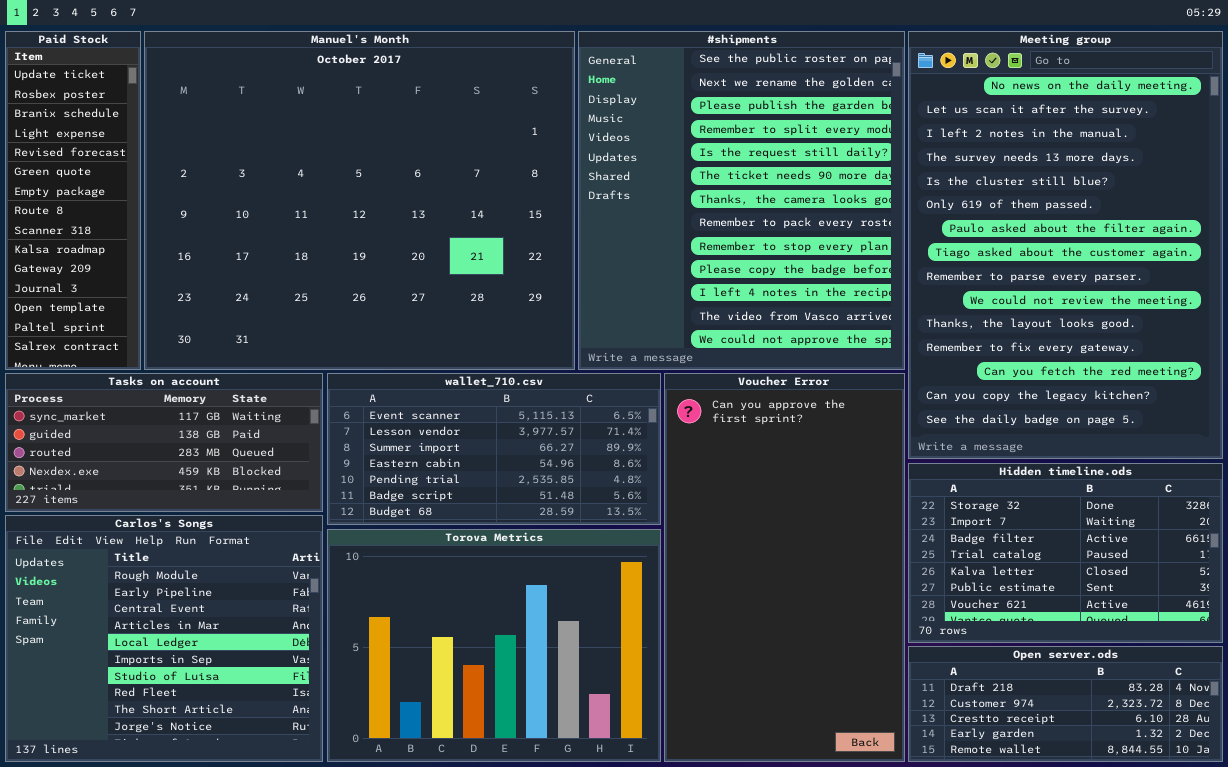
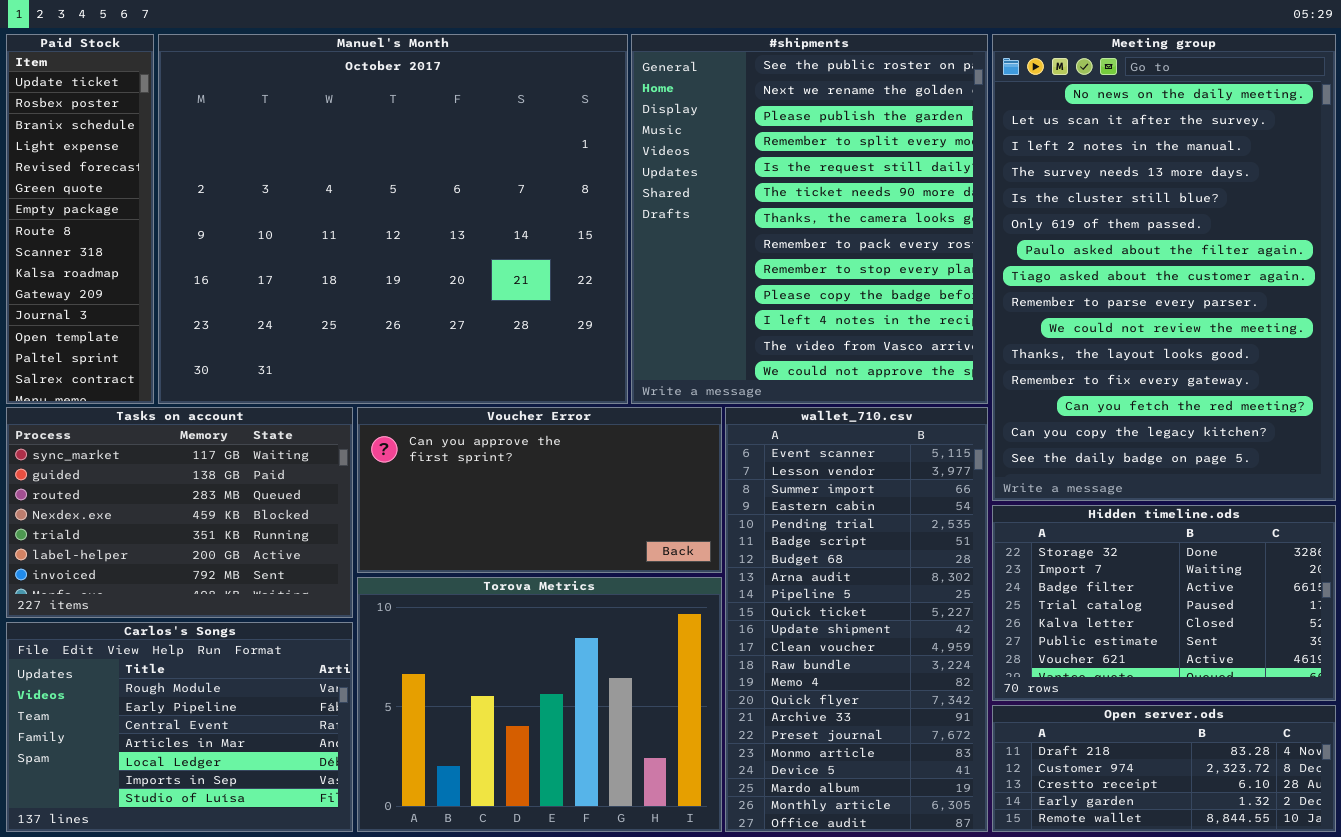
Tasks on account: [5,373,323,512] -> [6,407,353,618], resized
wallet_710.csv: [327,373,661,525] -> [725,407,988,832], moved, resized
Voucher Error: [664,373,905,762] -> [357,407,722,573], moved, resized
Carlos's Songs: [5,515,323,762] -> [6,622,353,832], resized

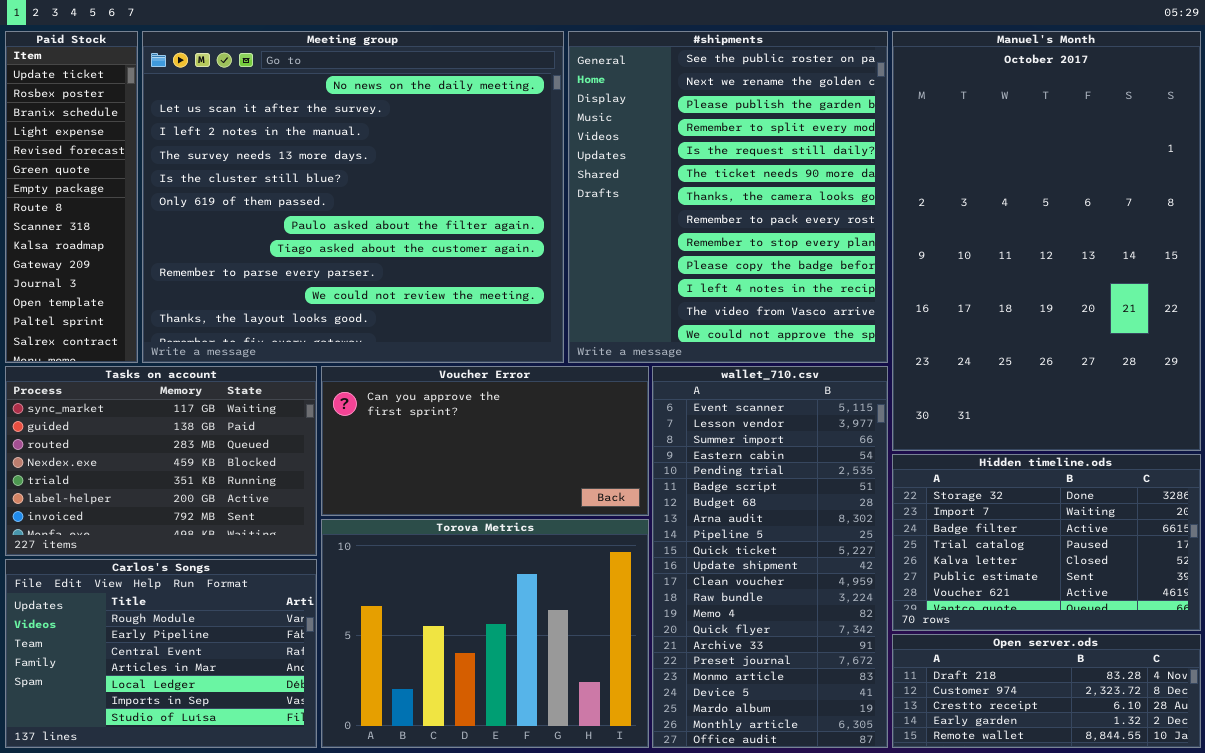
Manuel's Month: [158,34,628,404] -> [892,31,1201,451], moved, resized
Meeting group: [992,34,1336,501] -> [142,31,564,363], moved, resized

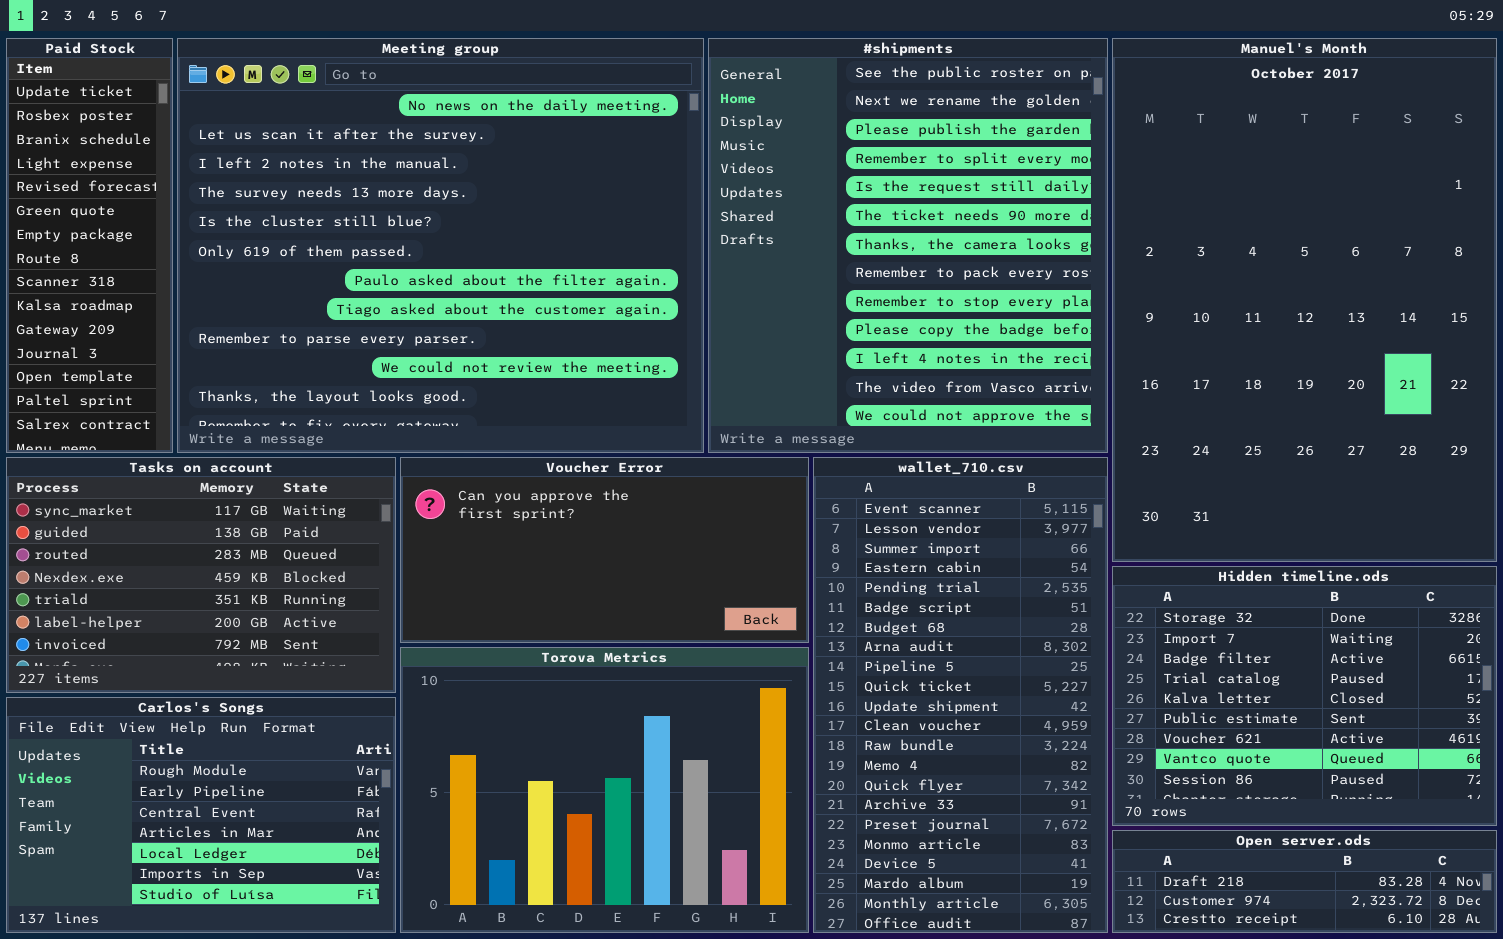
Hidden timeline.ods: [892,454,1201,631] -> [1112,566,1497,826], resized
Open server.ods: [892,634,1201,748] -> [1112,830,1497,933], resized

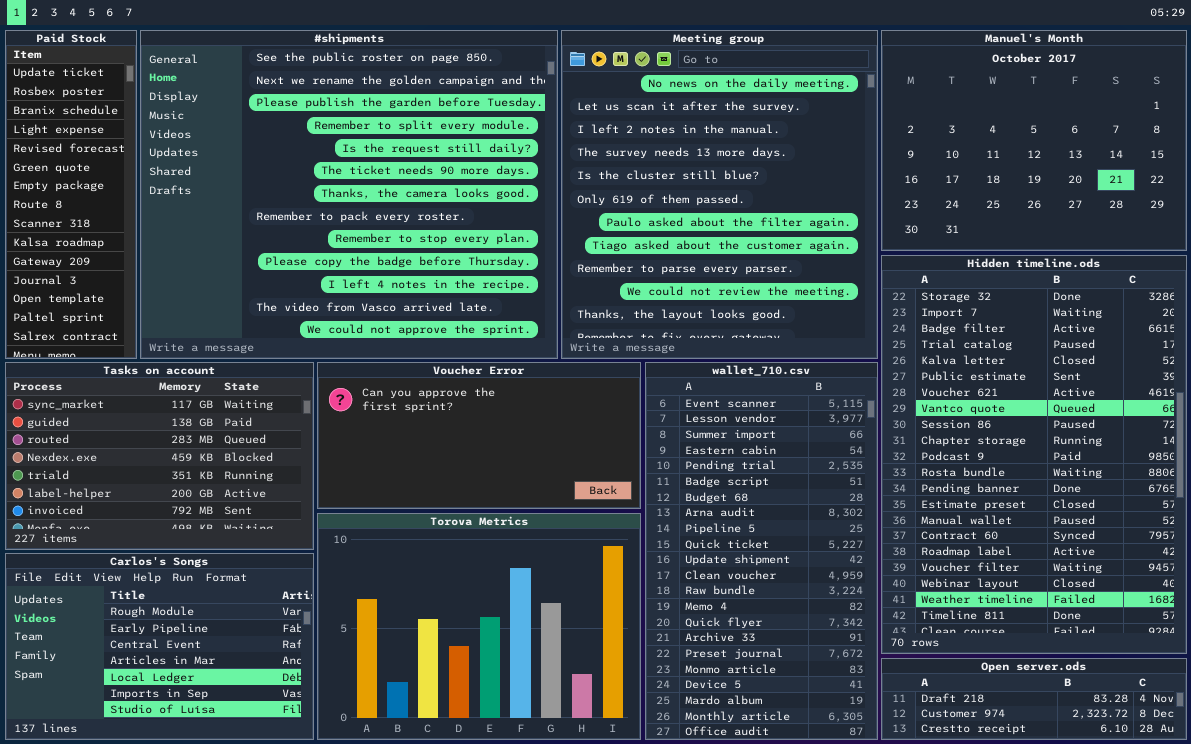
Meeting group: [177,38,704,453] -> [561,30,878,359], moved, resized
#shipments: [708,38,1108,453] -> [140,30,558,359], moved, resized
Manuel's Month: [1112,38,1497,562] -> [881,30,1187,251], resized
Hidden timeline.ods: [1112,566,1497,826] -> [881,255,1187,654], resized

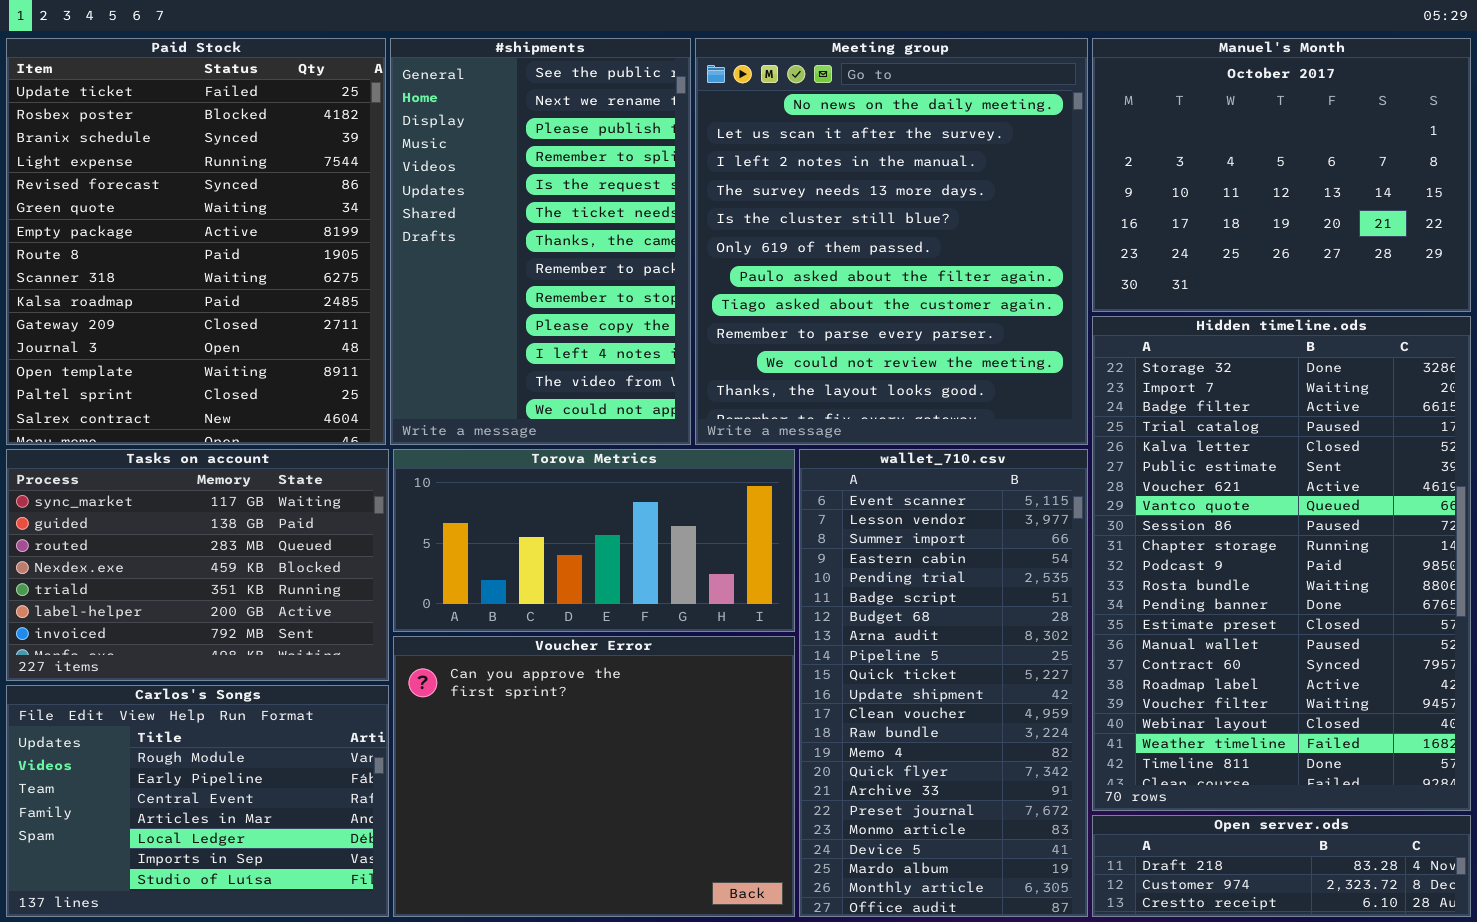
Paid Stock: [5,30,137,359] -> [6,38,386,445], resized
#shipments: [140,30,558,359] -> [390,38,691,445], resized
Voucher Error: [317,362,641,509] -> [393,636,795,917], moved, resized
Torova Metrics: [317,513,641,740] -> [393,449,795,632], moved, resized

